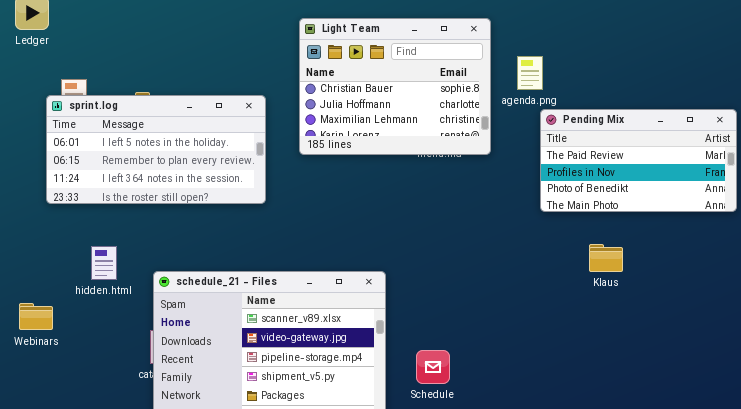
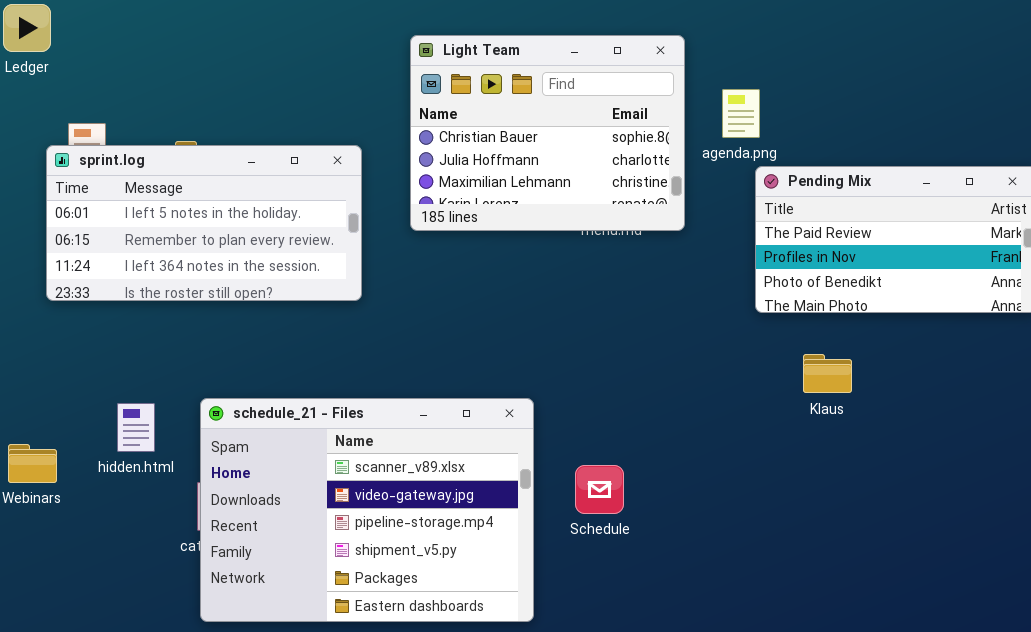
Klaus: [589,244,623,272] -> [803,354,852,393], moved
hidden.html: [91,246,117,280] -> [117,403,155,452], moved
Schedule: [416,350,450,384] -> [575,465,624,514], moved

